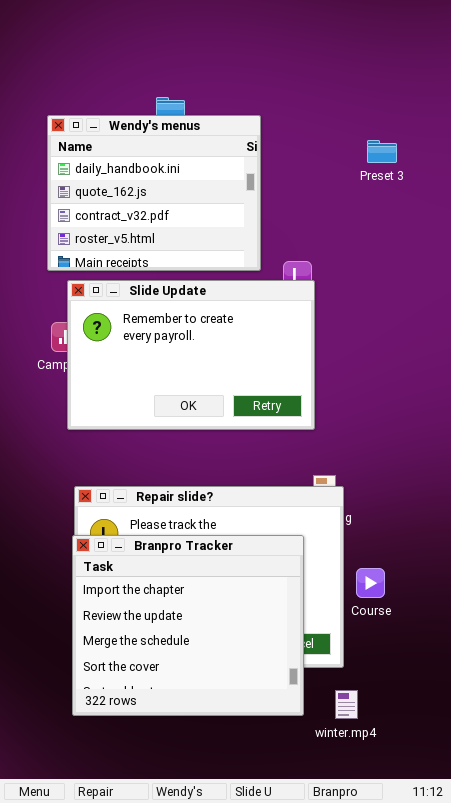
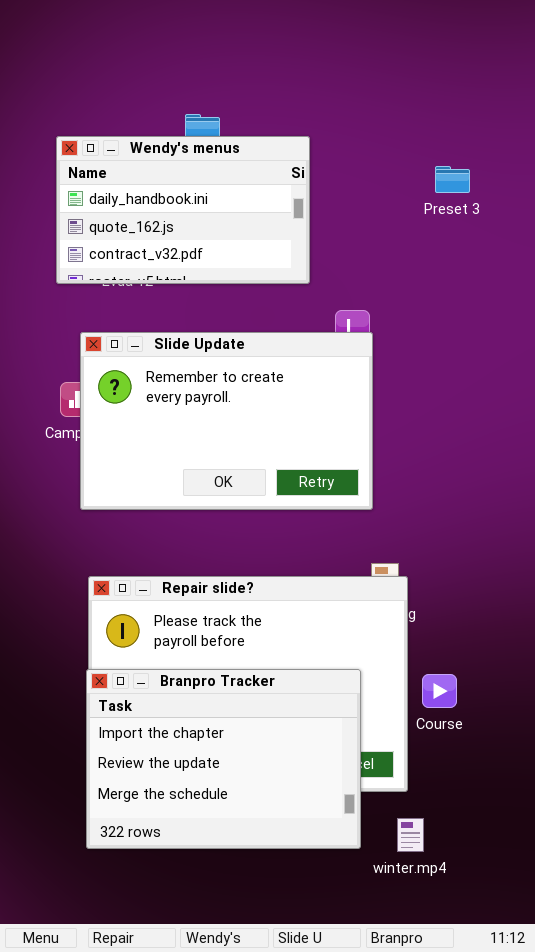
Wendy's menus: [47,115,261,271] -> [56,136,310,284], resized
Branpro Tracker: [72,535,304,716] -> [86,669,361,849], resized

